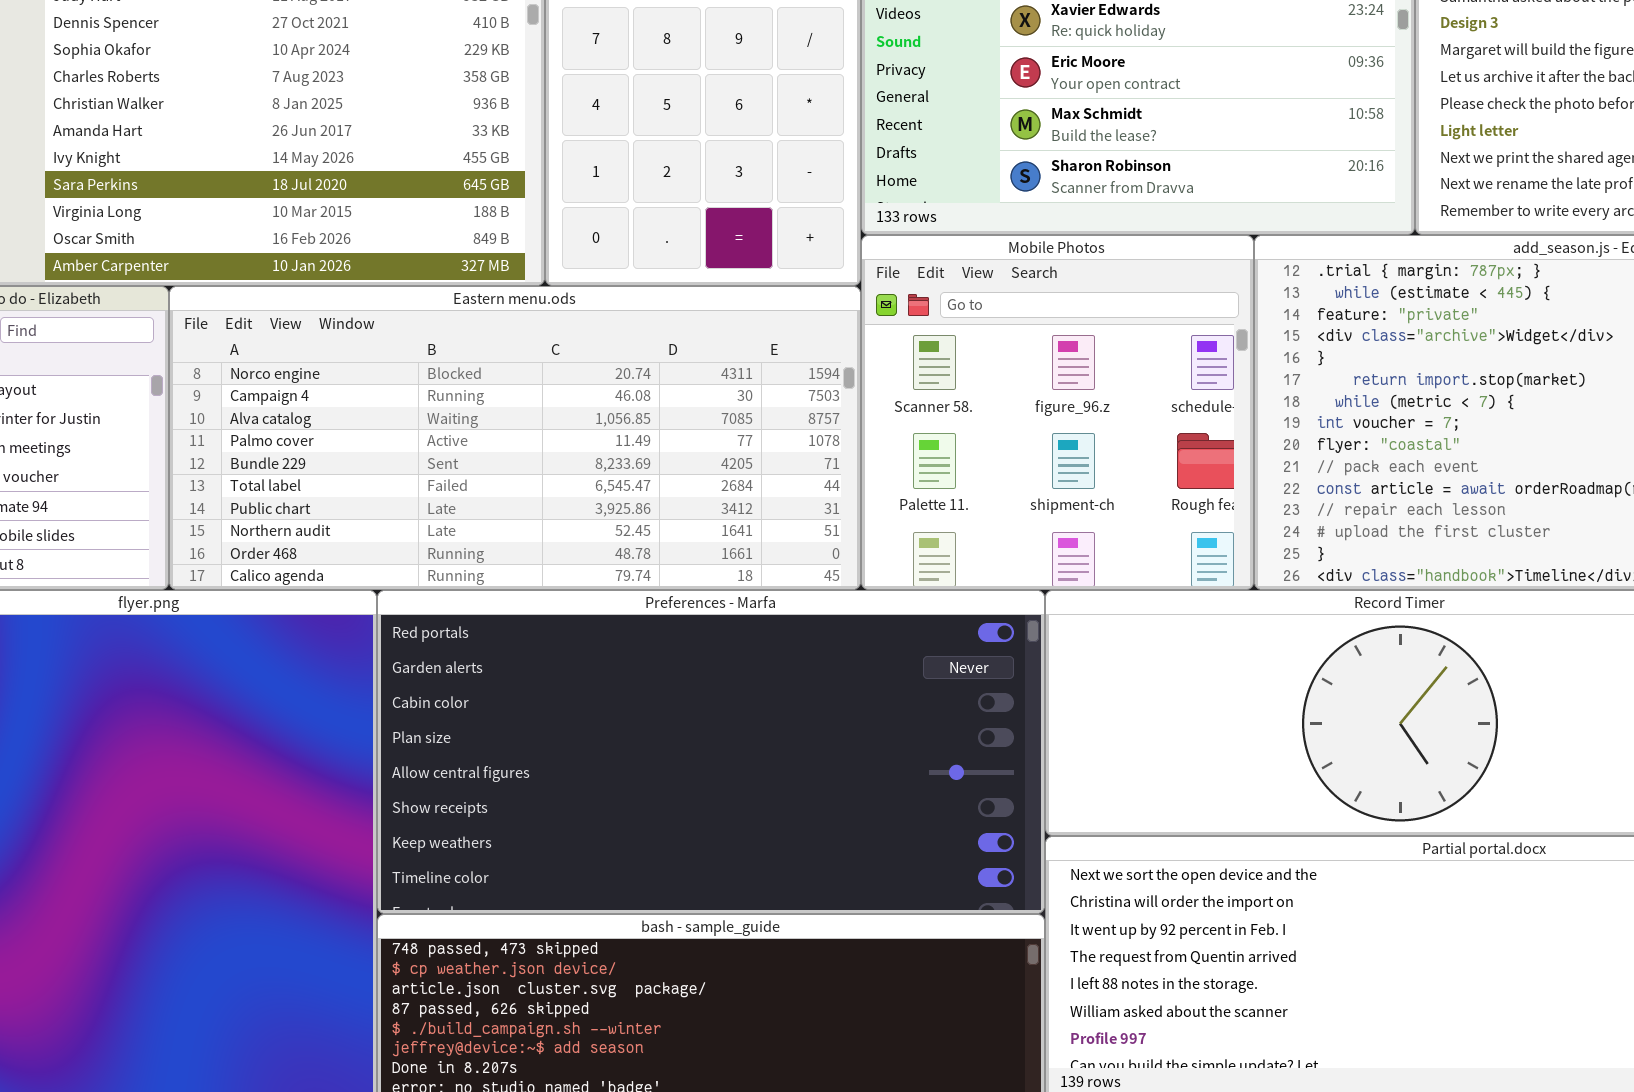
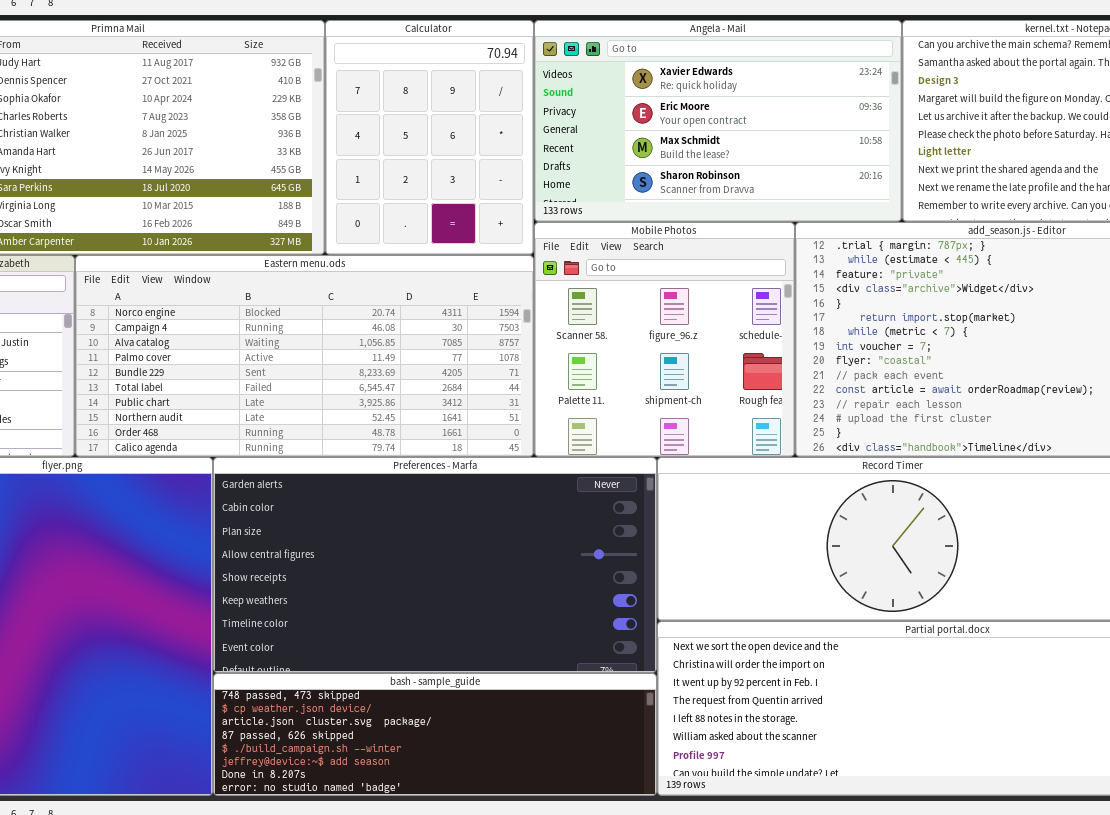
Preferences - Marfa: [377,590,1045,914] -> [213,457,657,673], scrolled down 1 row

